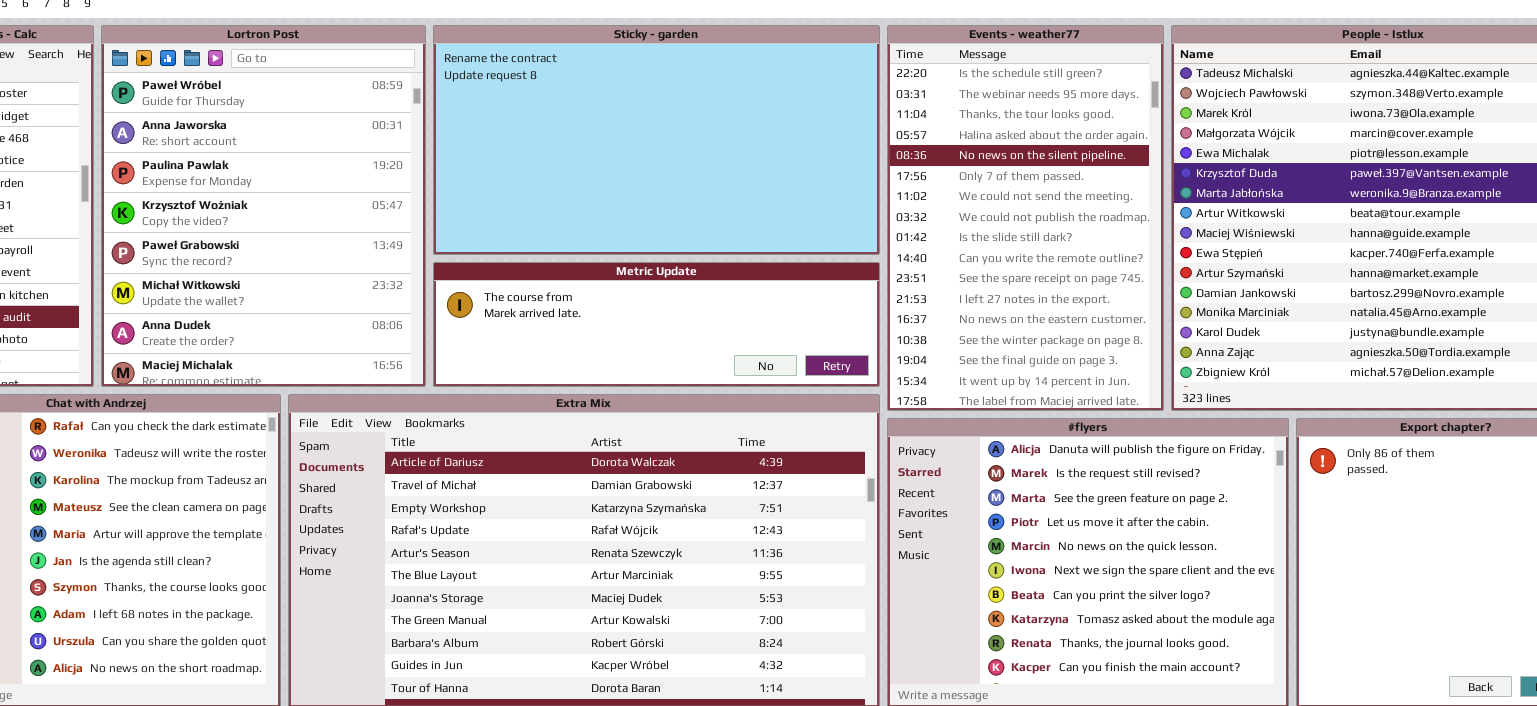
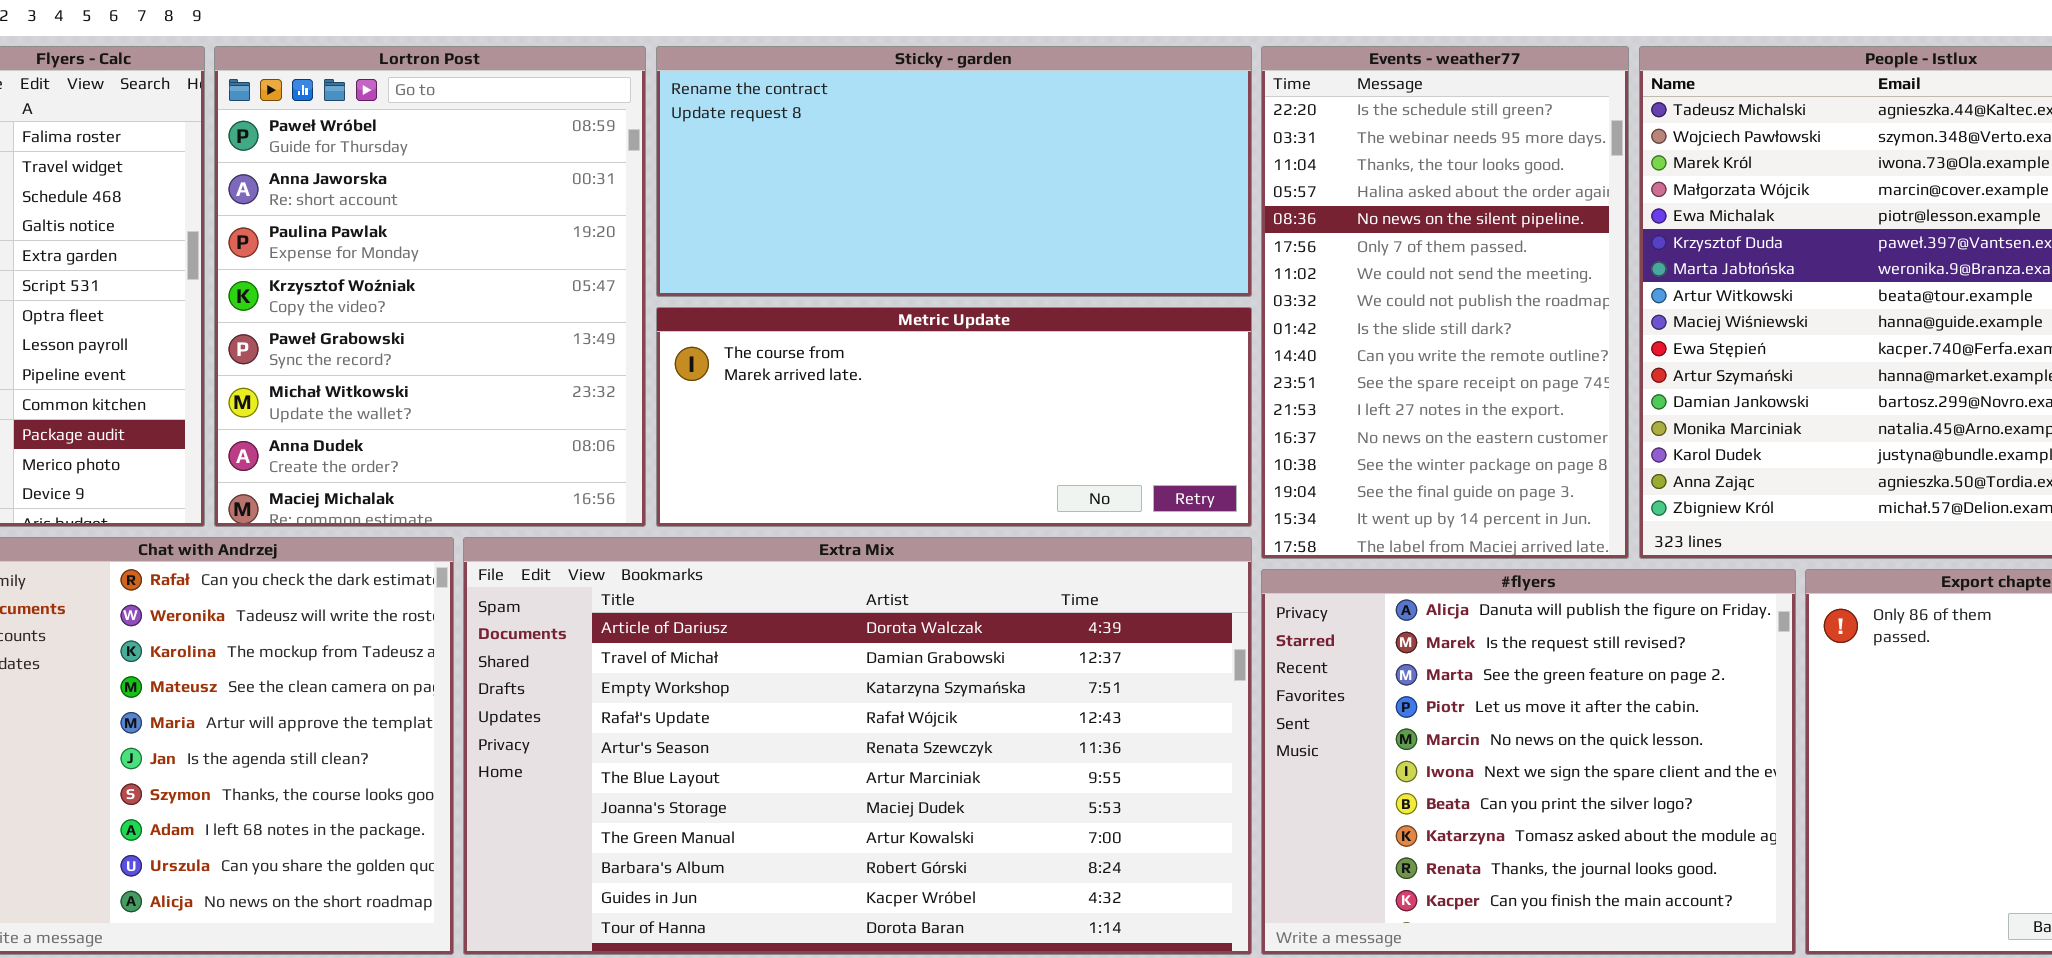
Sticky - garden: [433,25,880,255] -> [656,46,1252,297], resized
Metric Update: [433,262,880,387] -> [656,307,1252,527], resized

